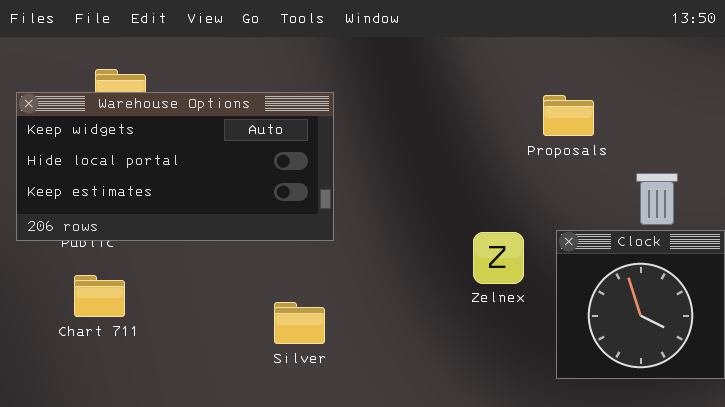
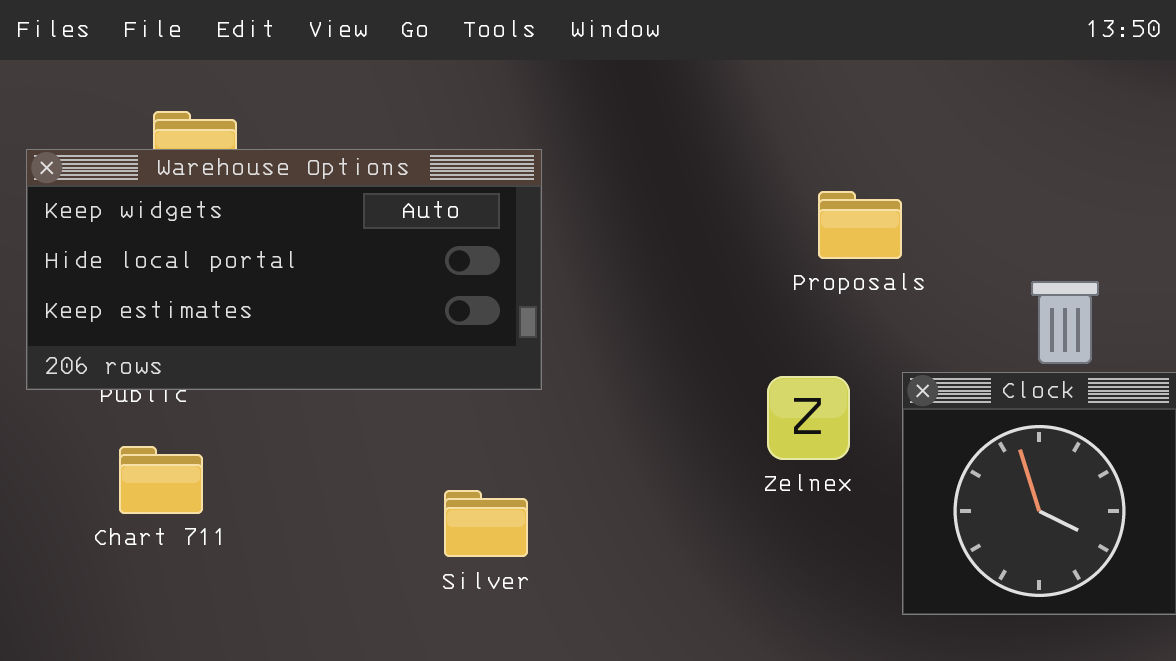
Proposals: [543,95,594,136] -> [818,191,902,259], moved

